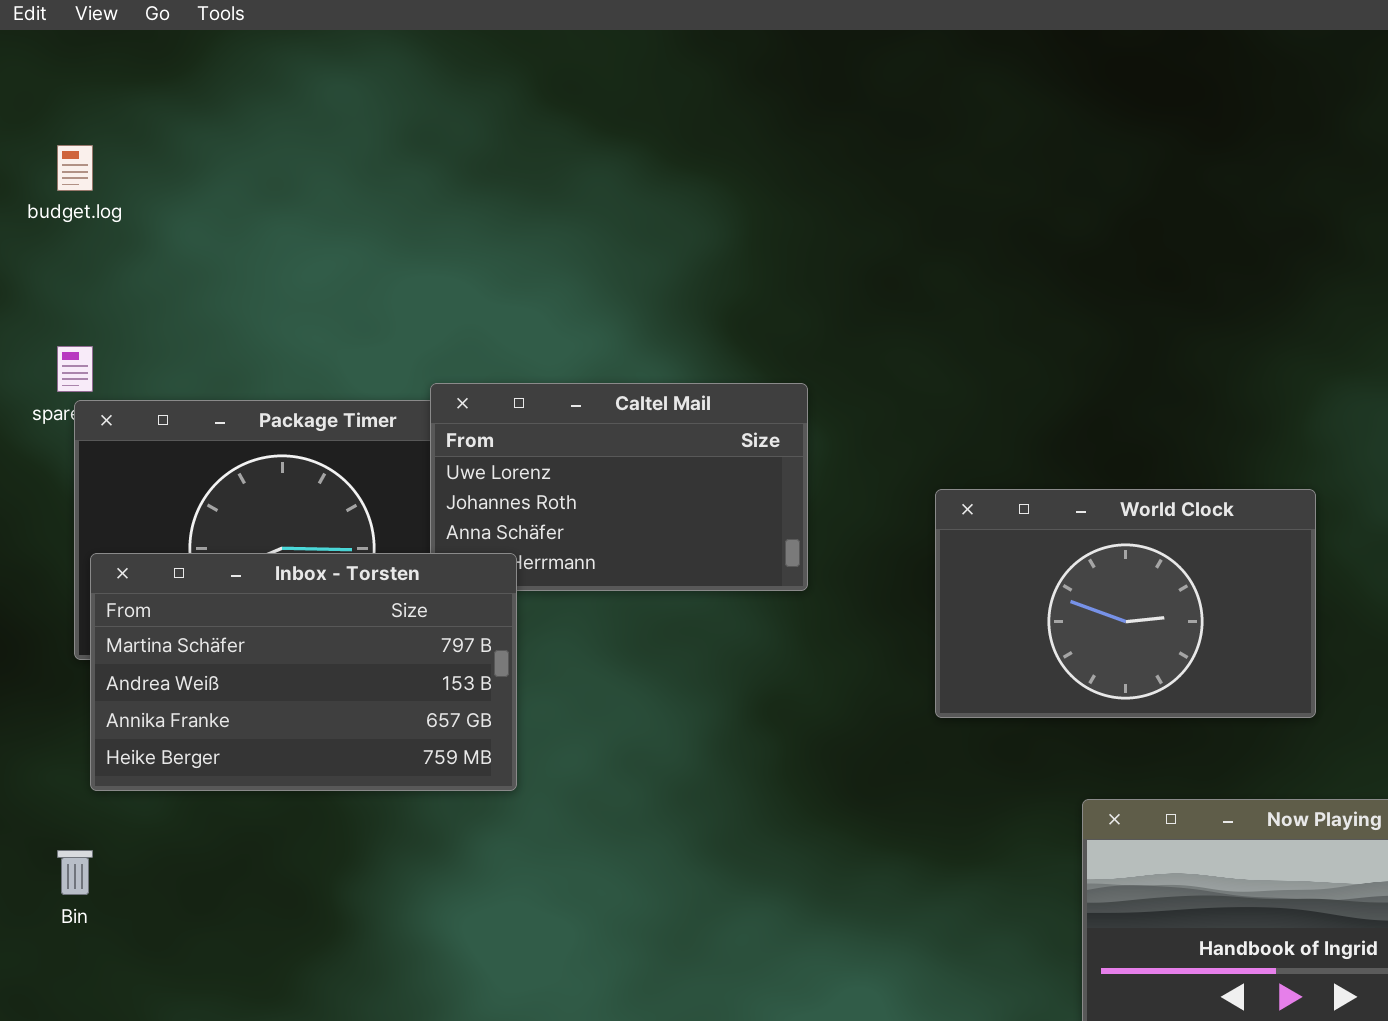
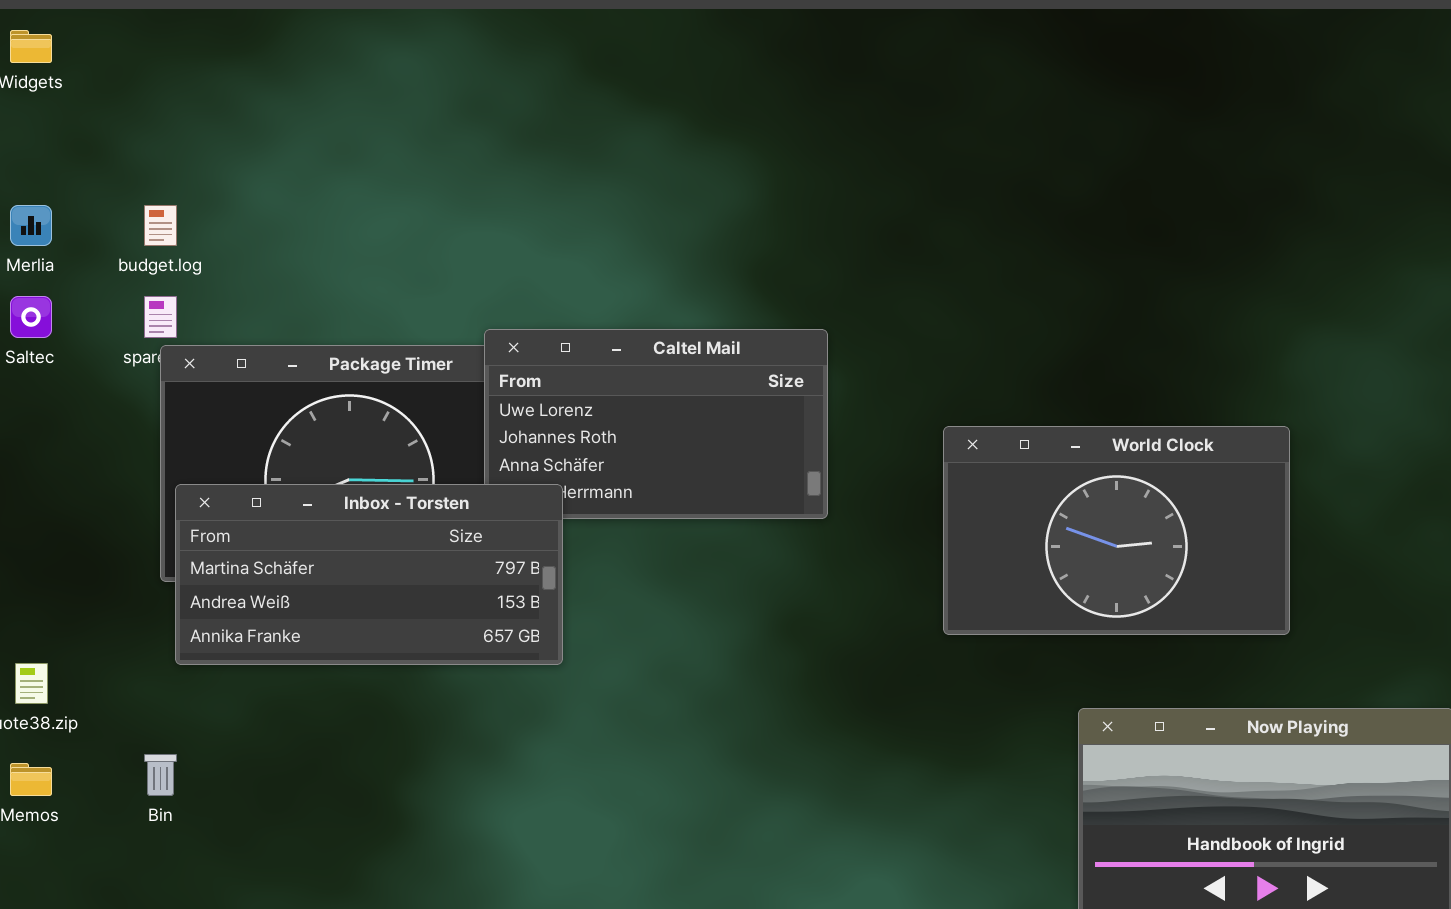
budget.log: [57,145,93,191] -> [144,205,177,246], moved
Inbox - Torsten: [90,553,517,791] -> [175,484,563,665], resized

